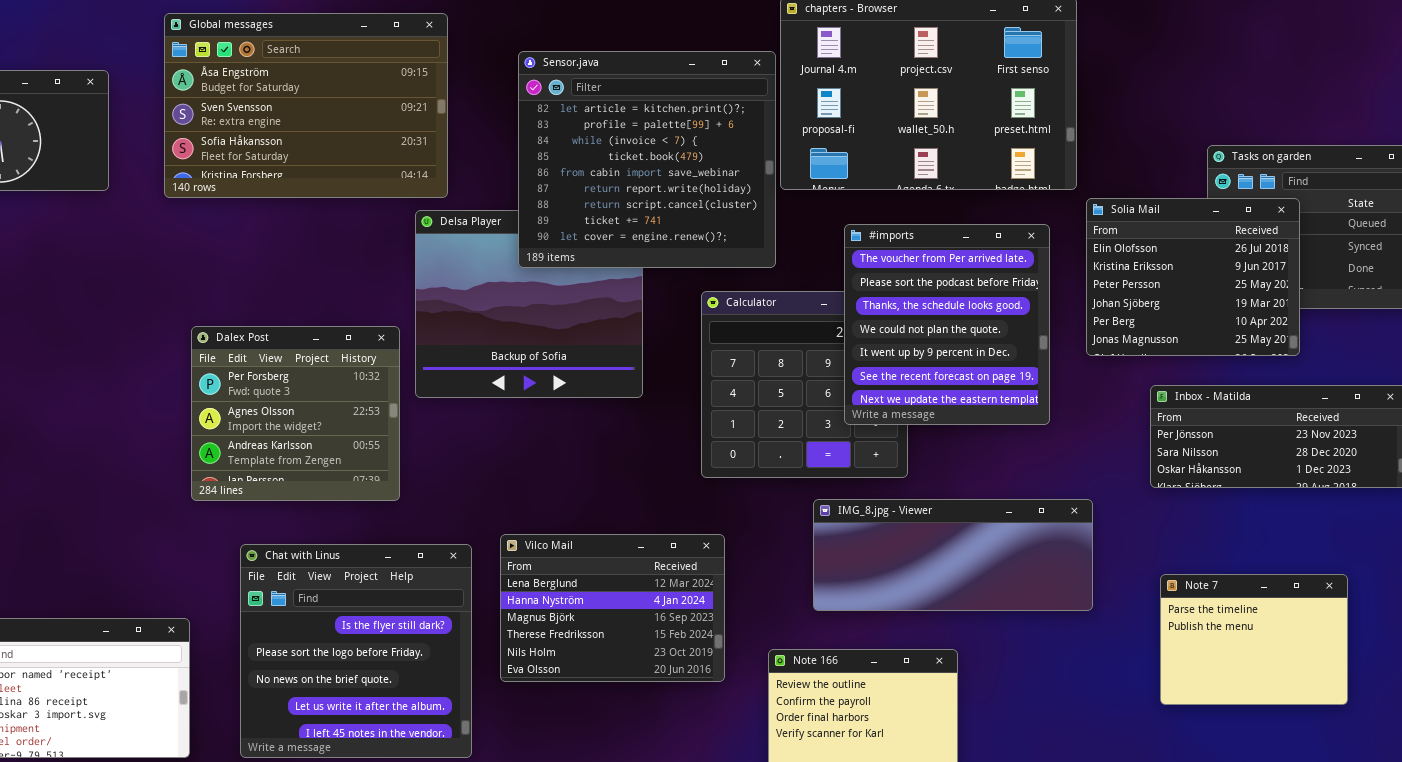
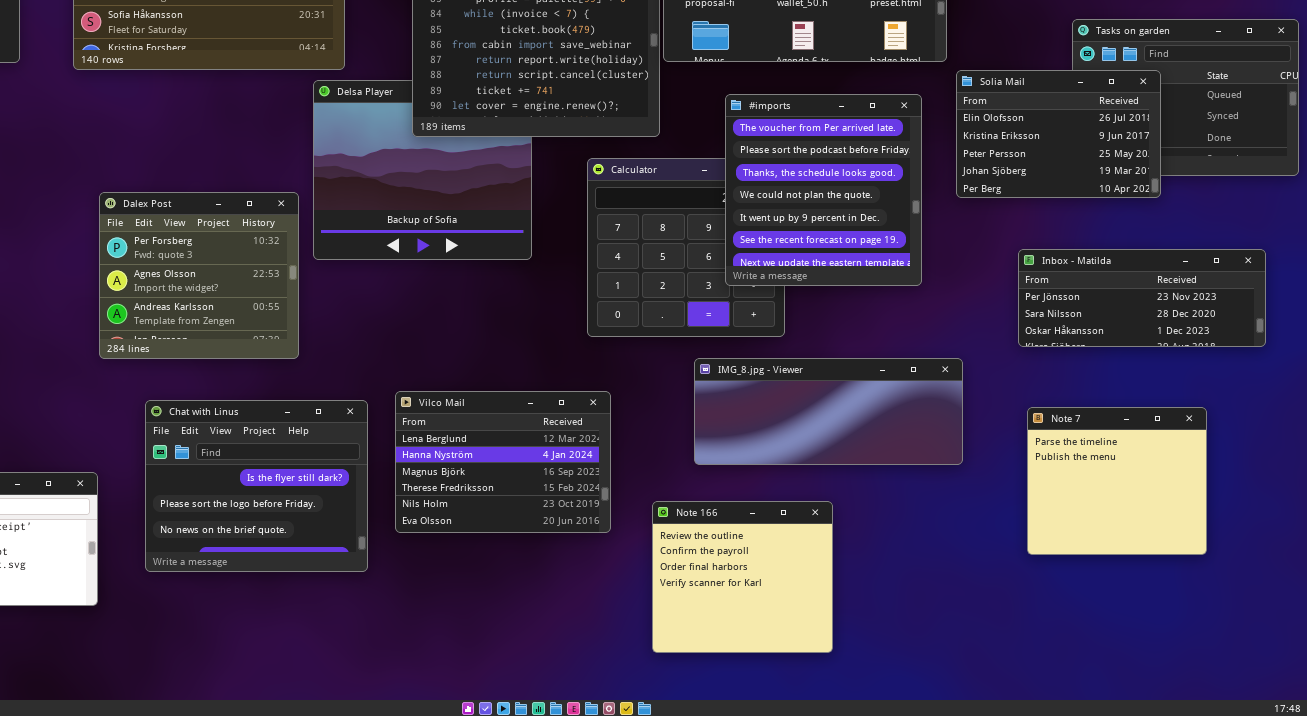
Solia Mail: [1086,198,1300,356] -> [956,70,1161,198], resized
Chat with Linus: [240,544,472,758] -> [145,400,368,572], resized
Note 7: [1160,574,1348,705] -> [1027,407,1207,555], resized

